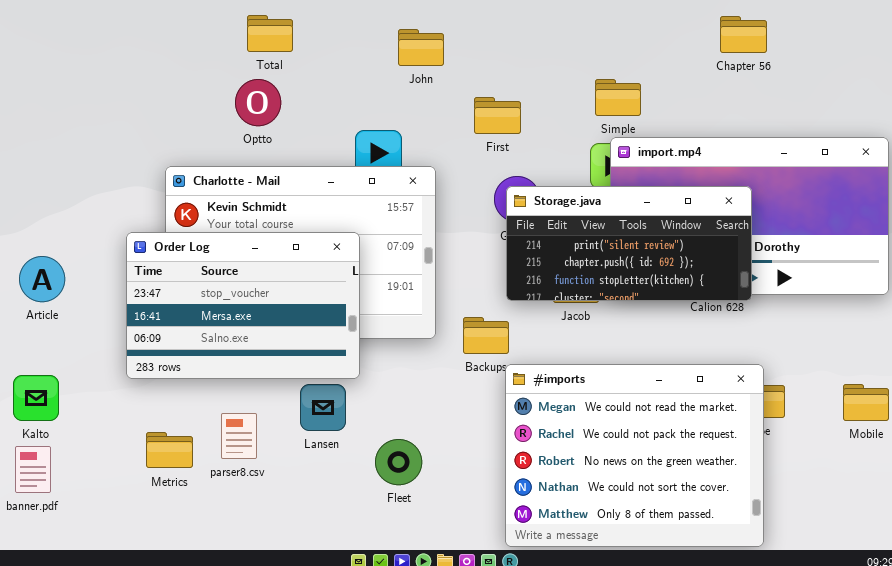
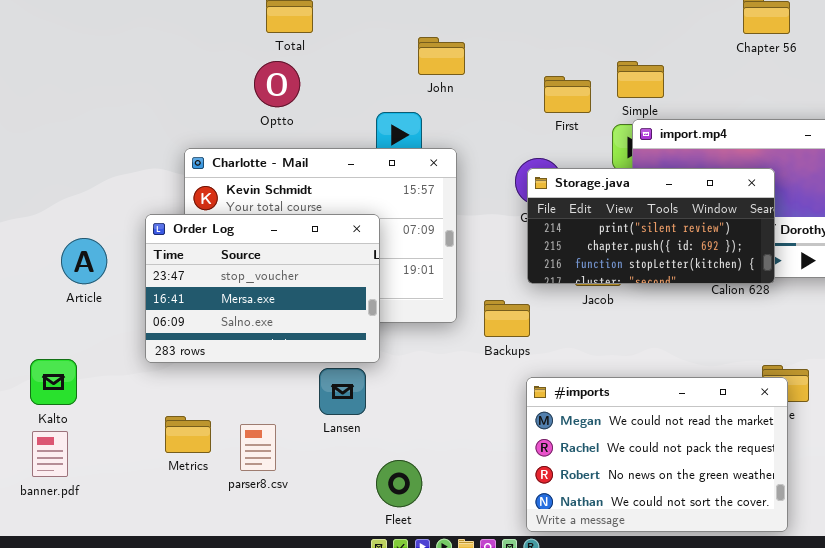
John: [398,29,444,66] -> [418,37,465,75], moved
First: [474,97,521,134] -> [544,76,591,113], moved
Article: [19,256,65,302] -> [61,238,107,284], moved
#imports: [505,364,764,547] -> [526,377,788,532], resized
parser8.csv: [221,413,257,459] -> [240,424,276,471], moved
Fleet: [375,439,422,485] -> [376,460,422,507], moved

